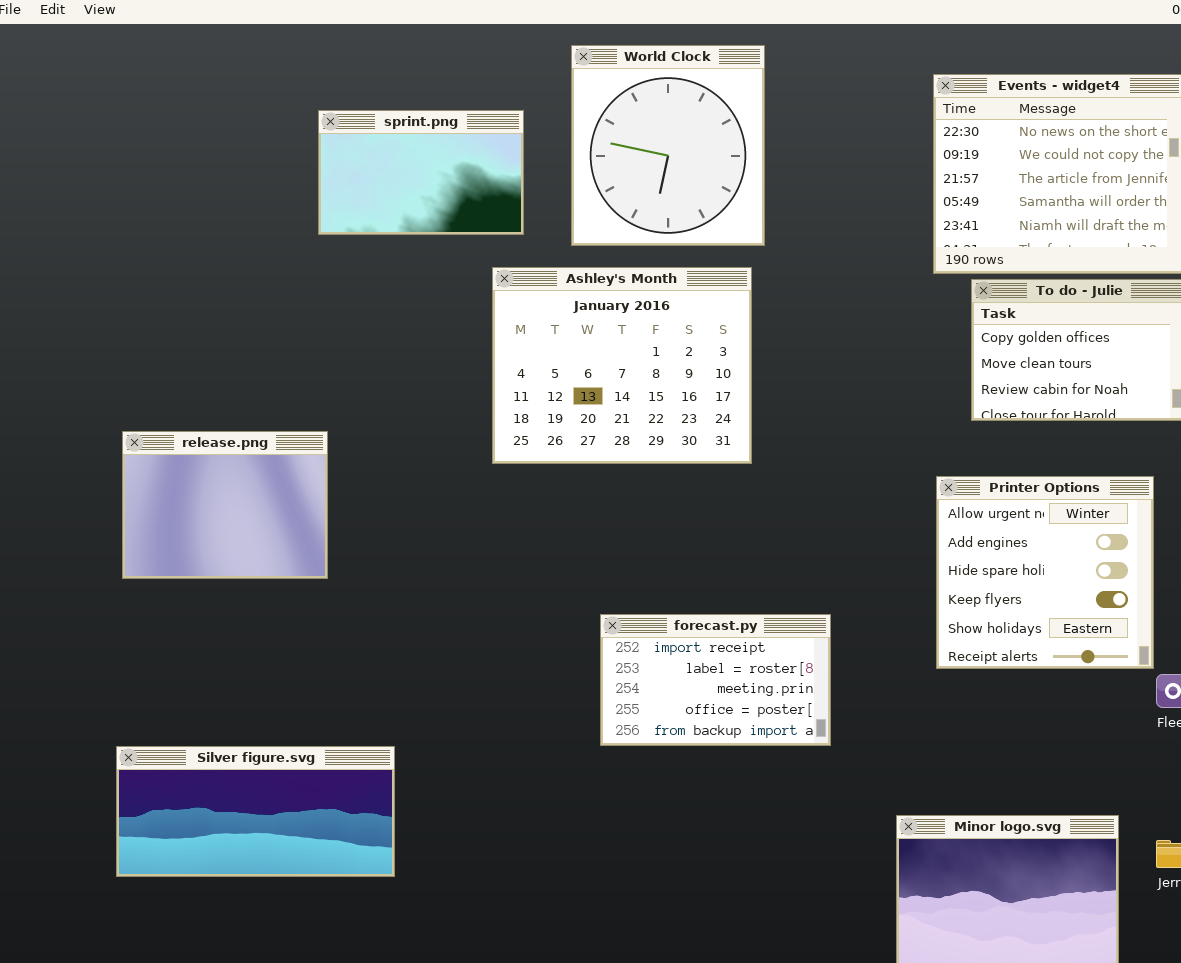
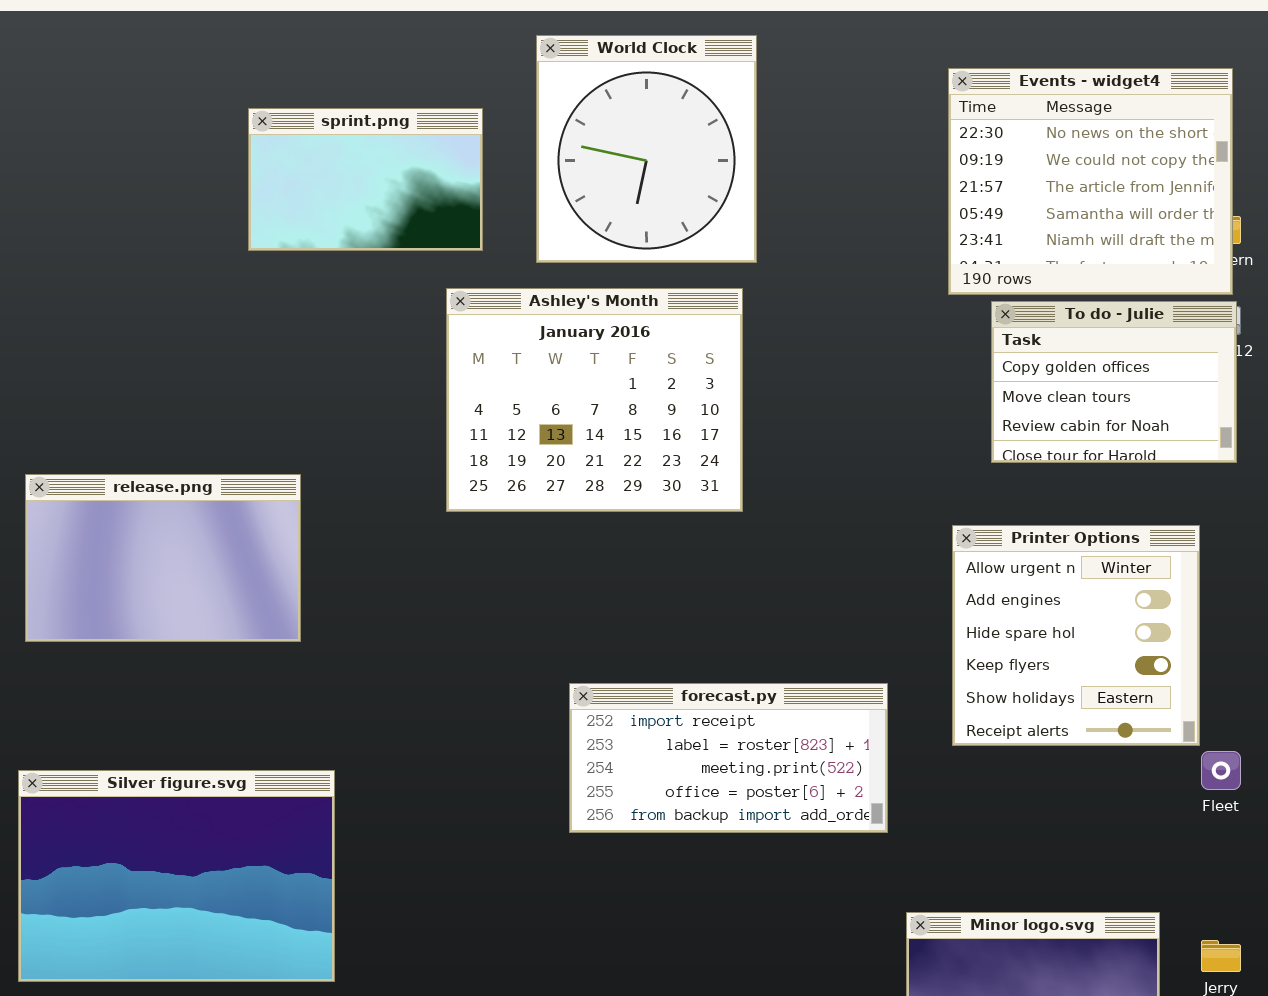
release.png: [122,431,328,579] -> [25,474,301,642], resized
forecast.py: [600,614,831,746] -> [569,683,888,833], resized
Silver figure.svg: [116,746,395,877] -> [18,770,335,982], resized

